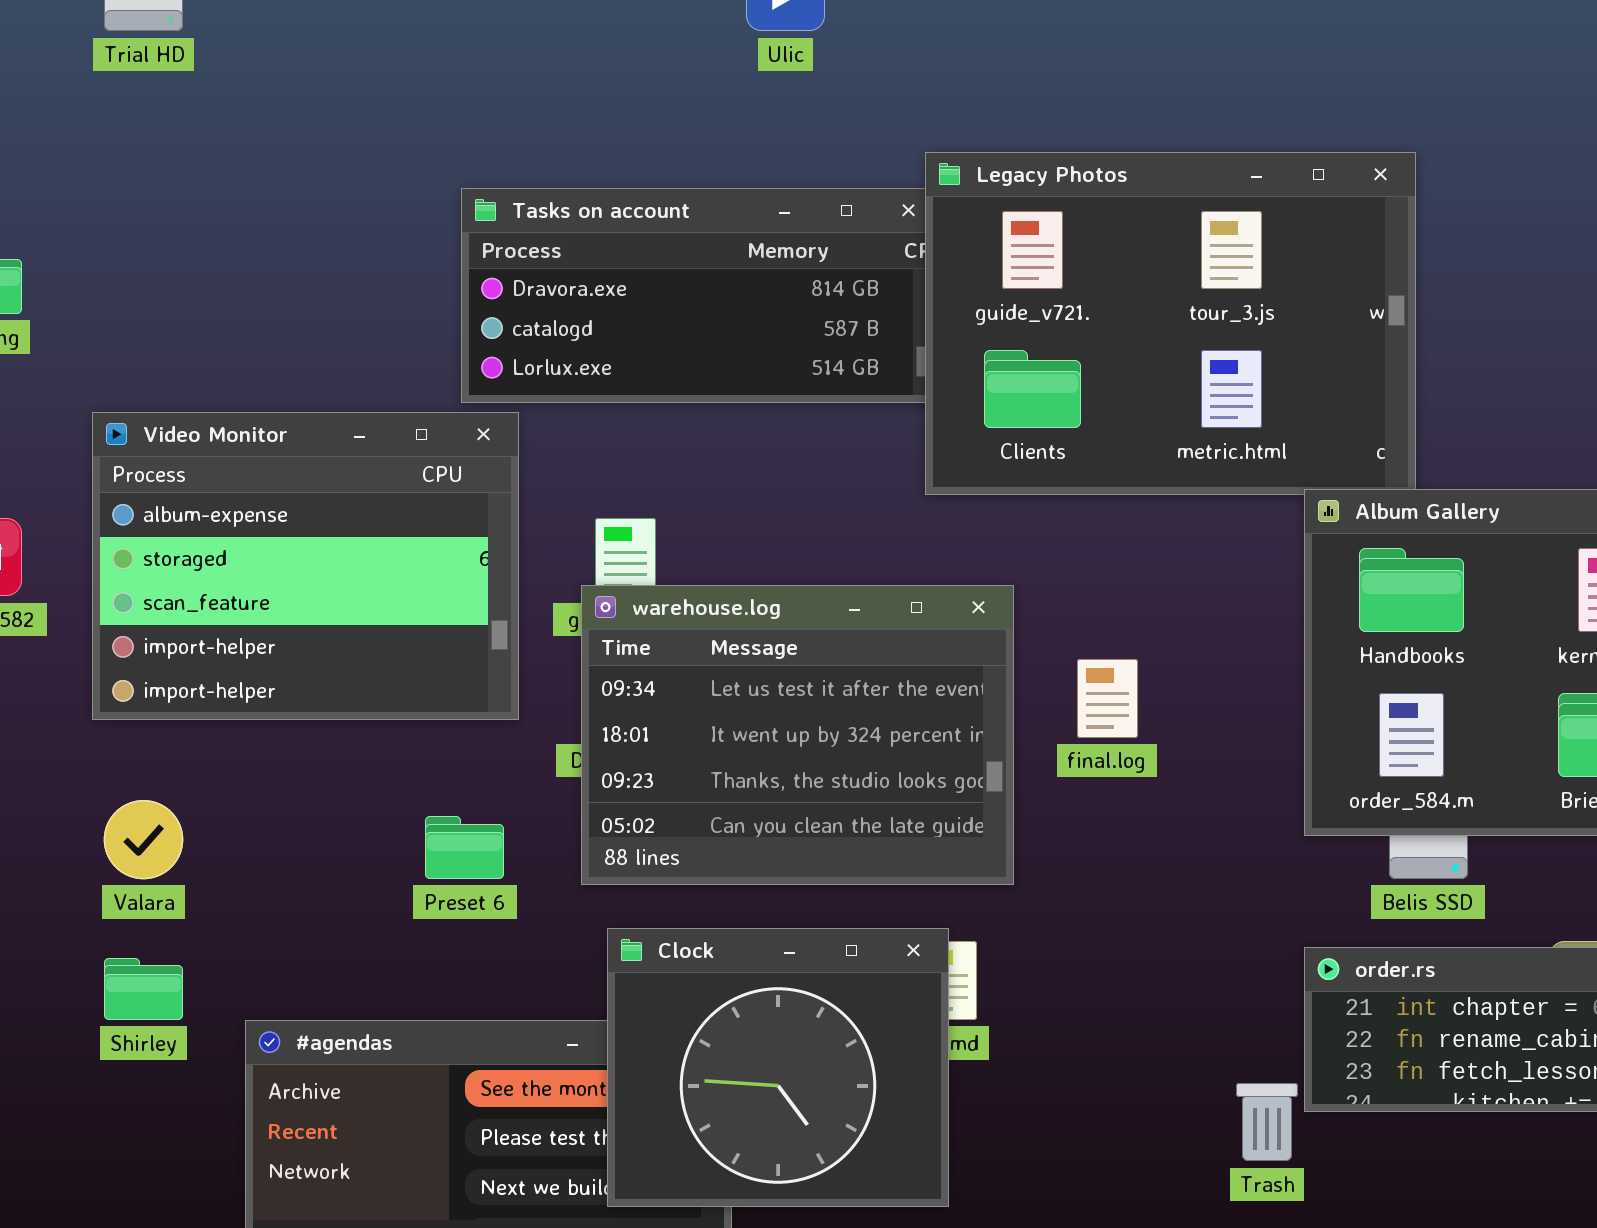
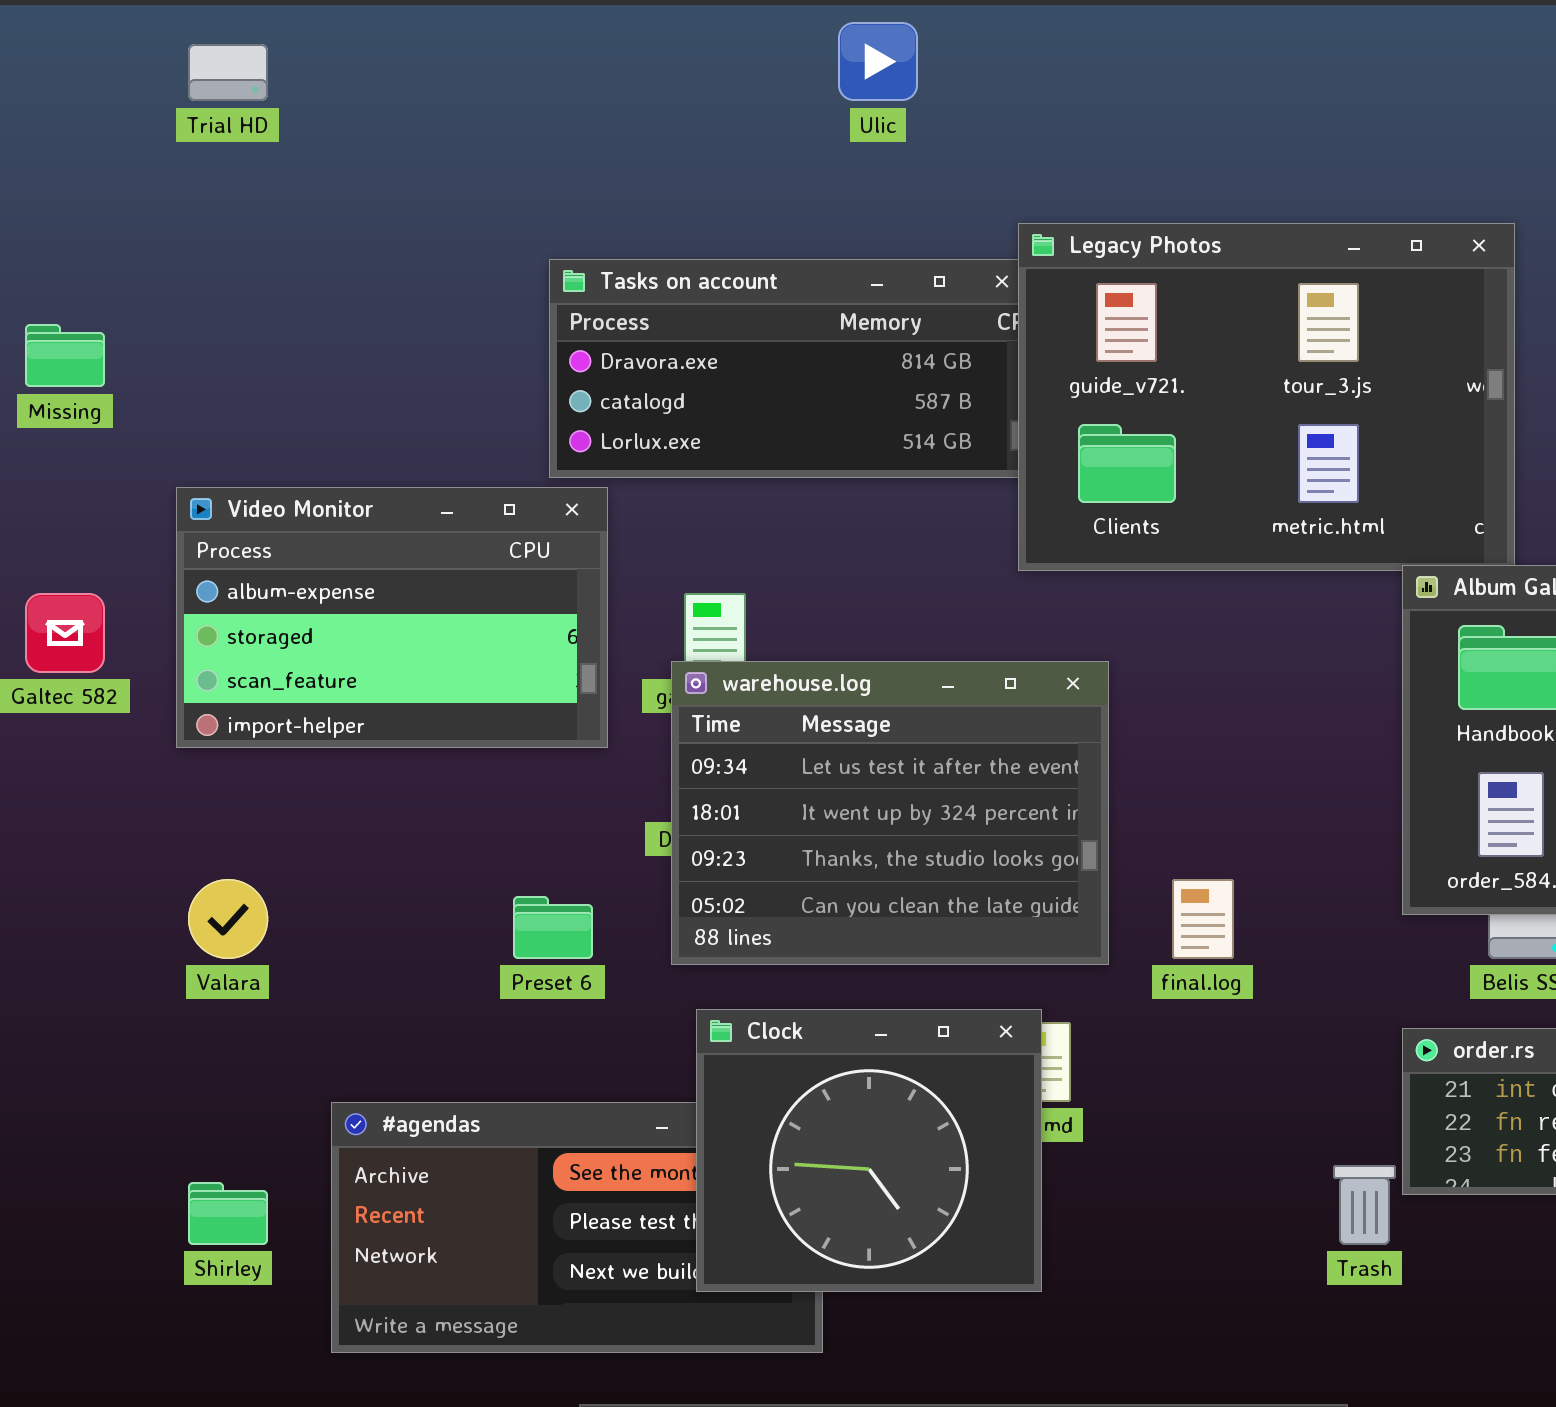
Video Monitor: [92,412,519,720] -> [176,487,608,748], resized
final.log: [1077,659,1138,738] -> [1172,879,1234,959], moved
Shirley: [104,958,183,1020] -> [188,1182,268,1245], moved

